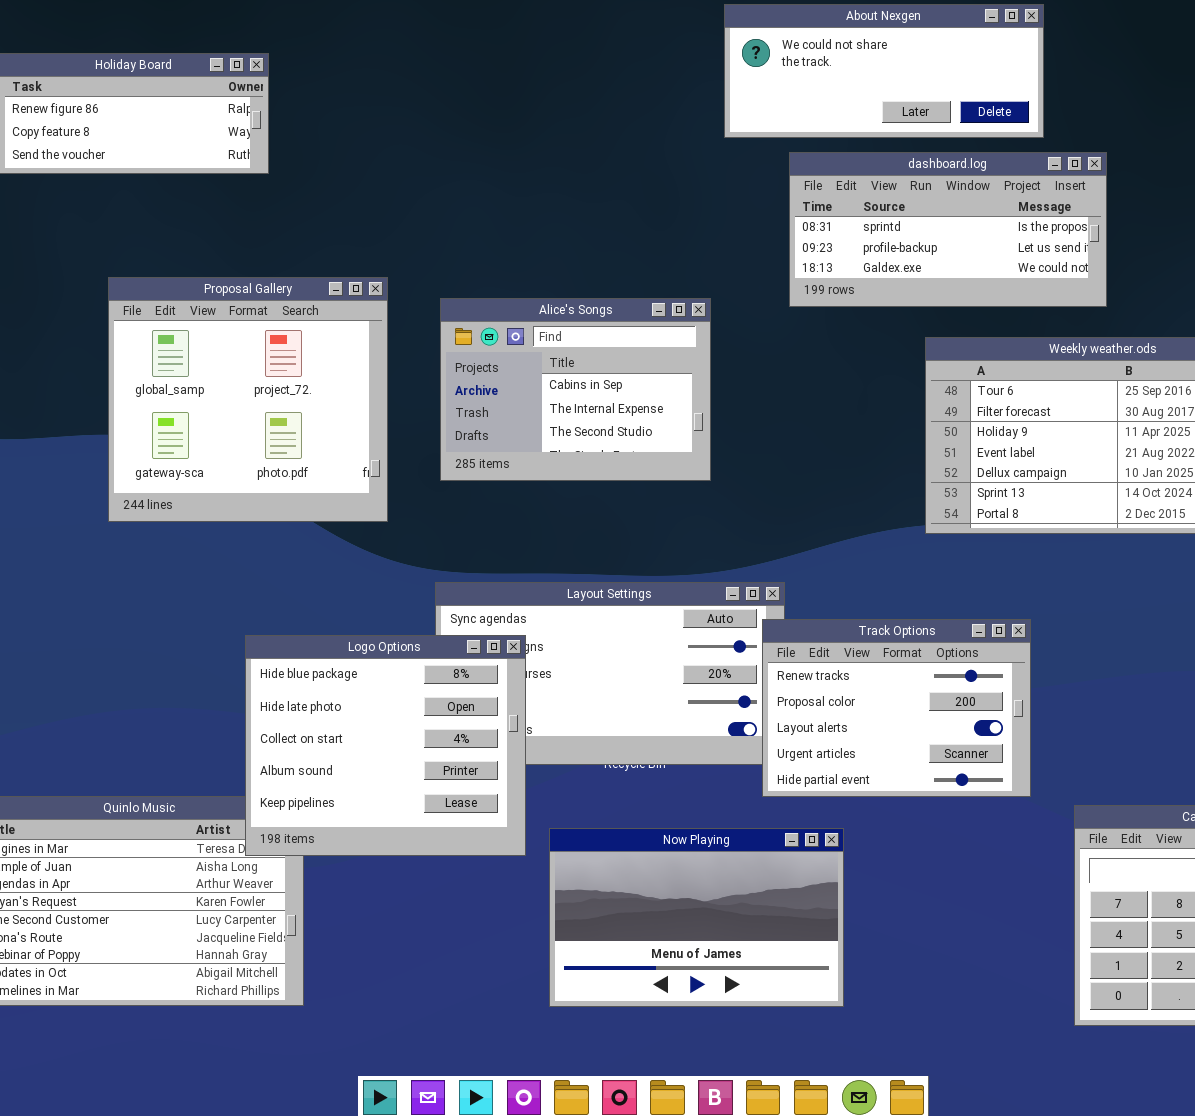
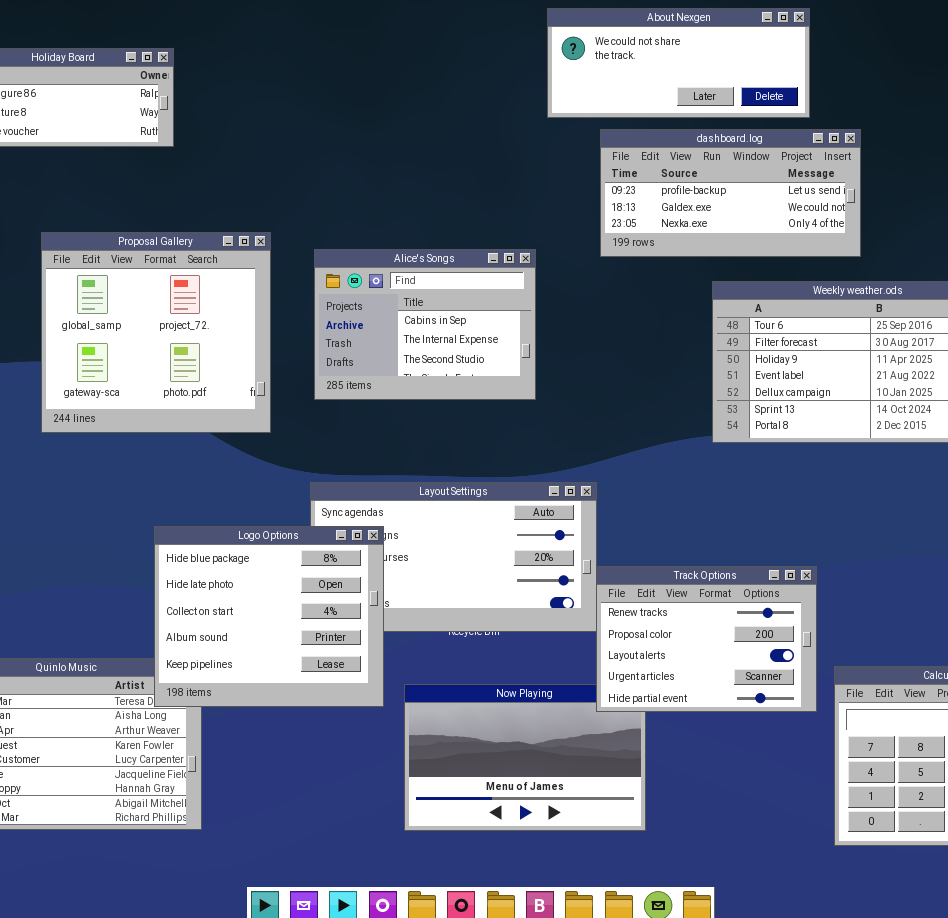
dashboard.log: [789,152,1107,307] -> [600,129,861,257], scrolled down 1 row
Track Options: [762,619,1031,797] -> [596,566,817,712], moved

